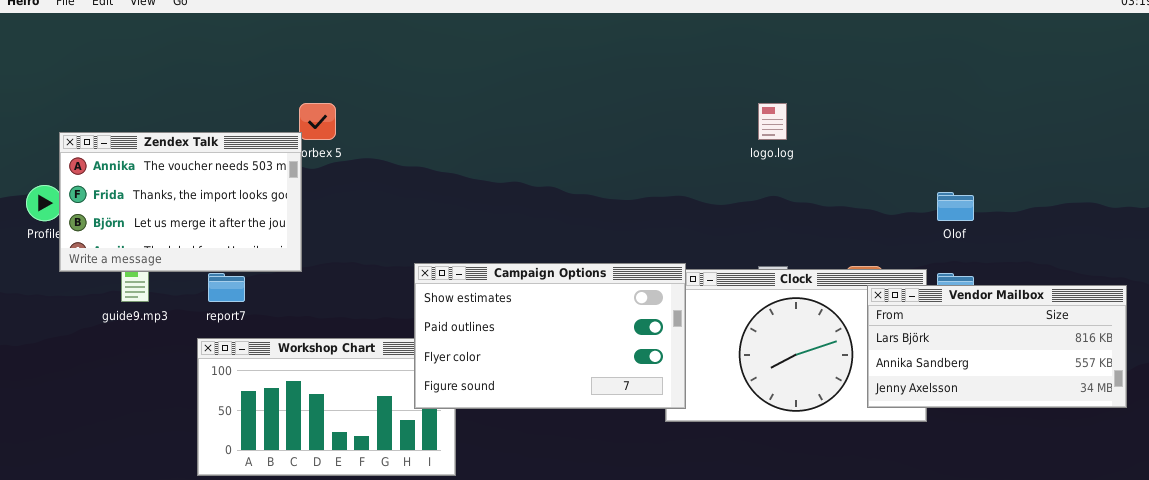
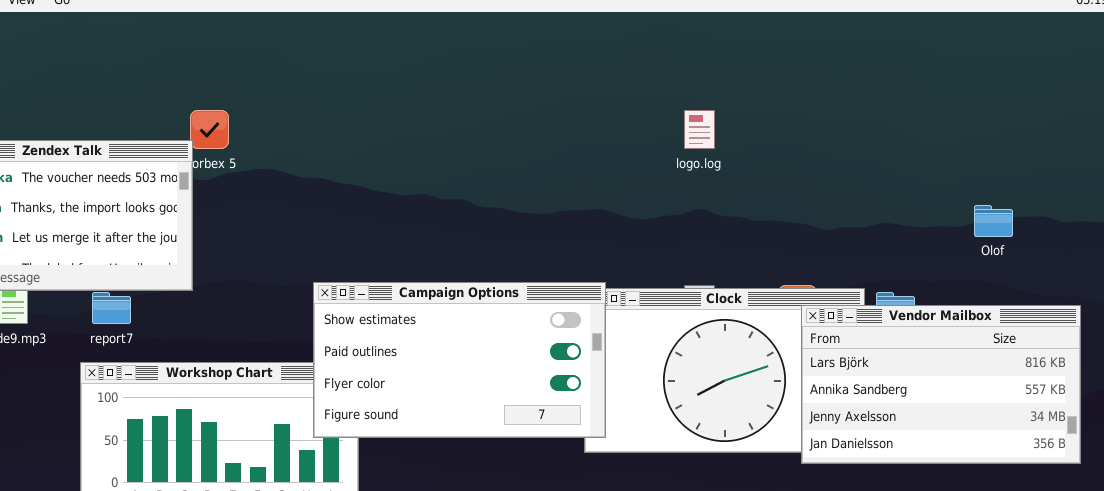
Olof: [937,192,974,221] -> [974,205,1013,237], moved
Vendor Mailbox: [867,285,1127,408] -> [801,305,1081,464], resized

